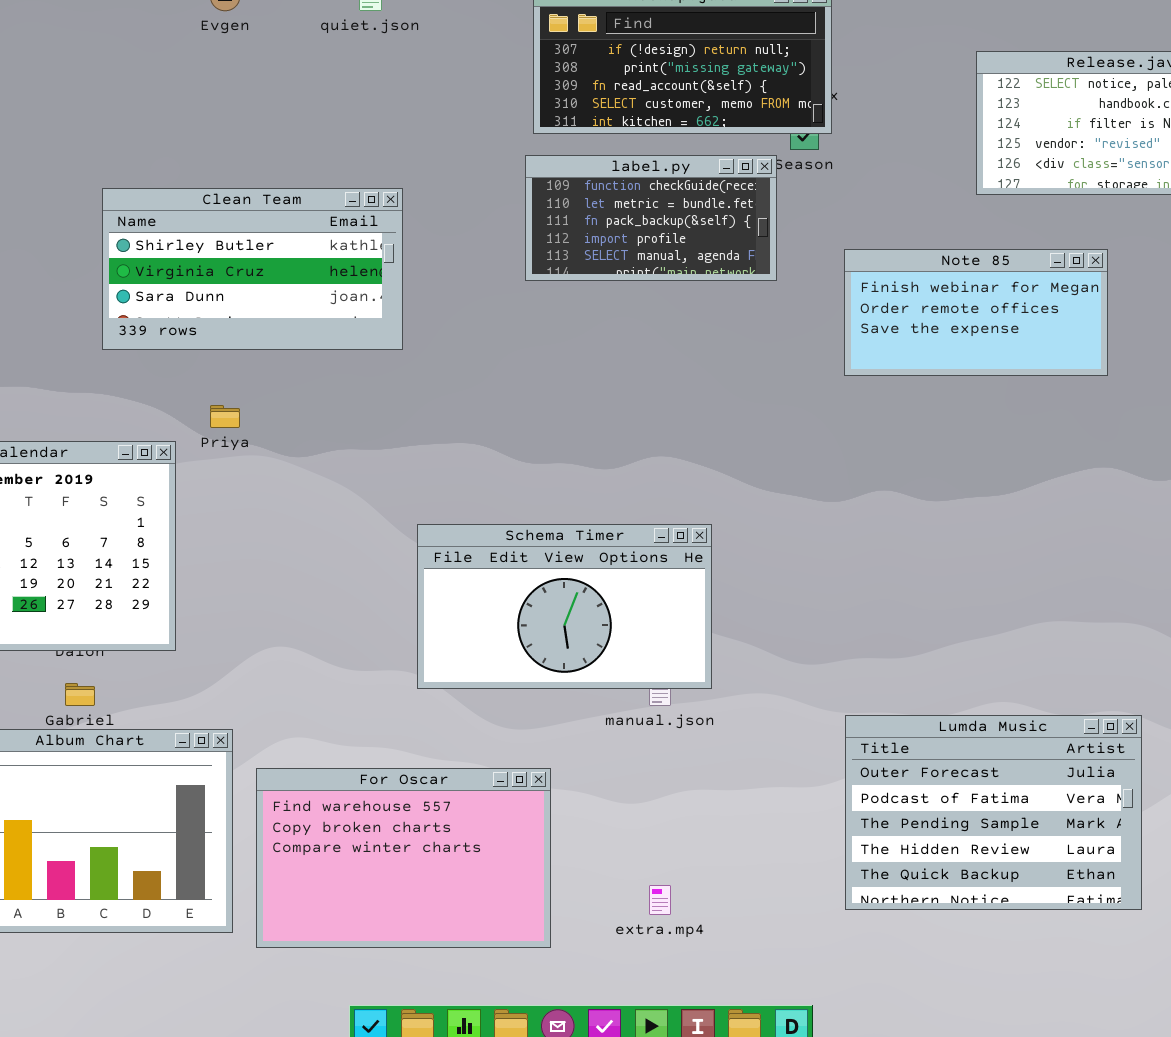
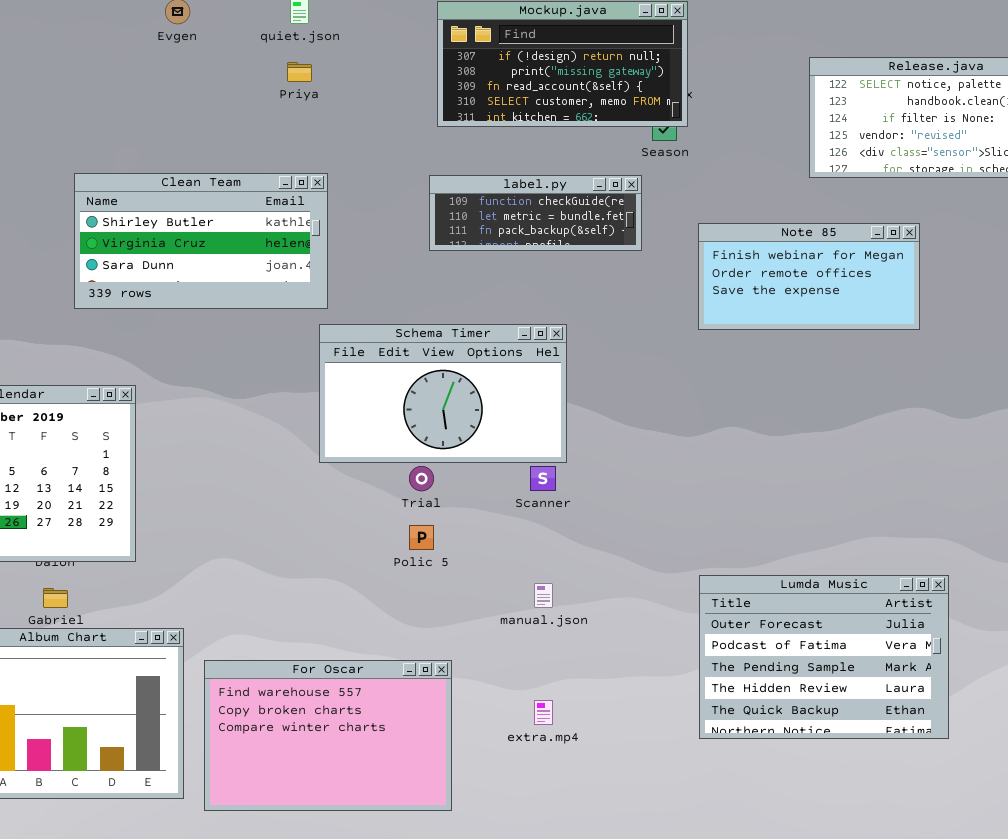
label.py: [525,155,777,281] -> [429,175,642,251], resized
Priya: [210,405,240,428] -> [287,62,312,82], moved
Schema Timer: [417,524,712,689] -> [319,324,567,463], moved
Lumda Music: [845,715,1142,910] -> [699,575,949,739], moved
extra.mp4: [649,885,671,915] -> [534,700,553,725], moved

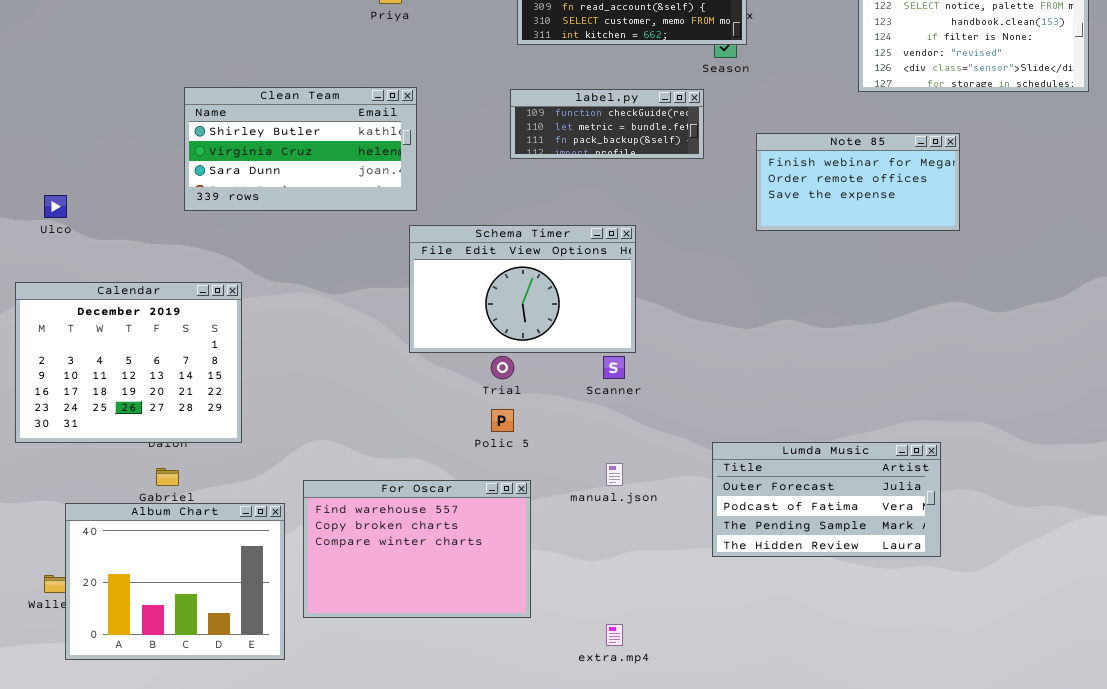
Lumda Music: [699,575,949,739] -> [712,442,941,557], moved, resized
For Oscar: [204,660,452,811] -> [303,480,531,618], moved
extra.mp4: [534,700,553,725] -> [606,624,623,646], moved

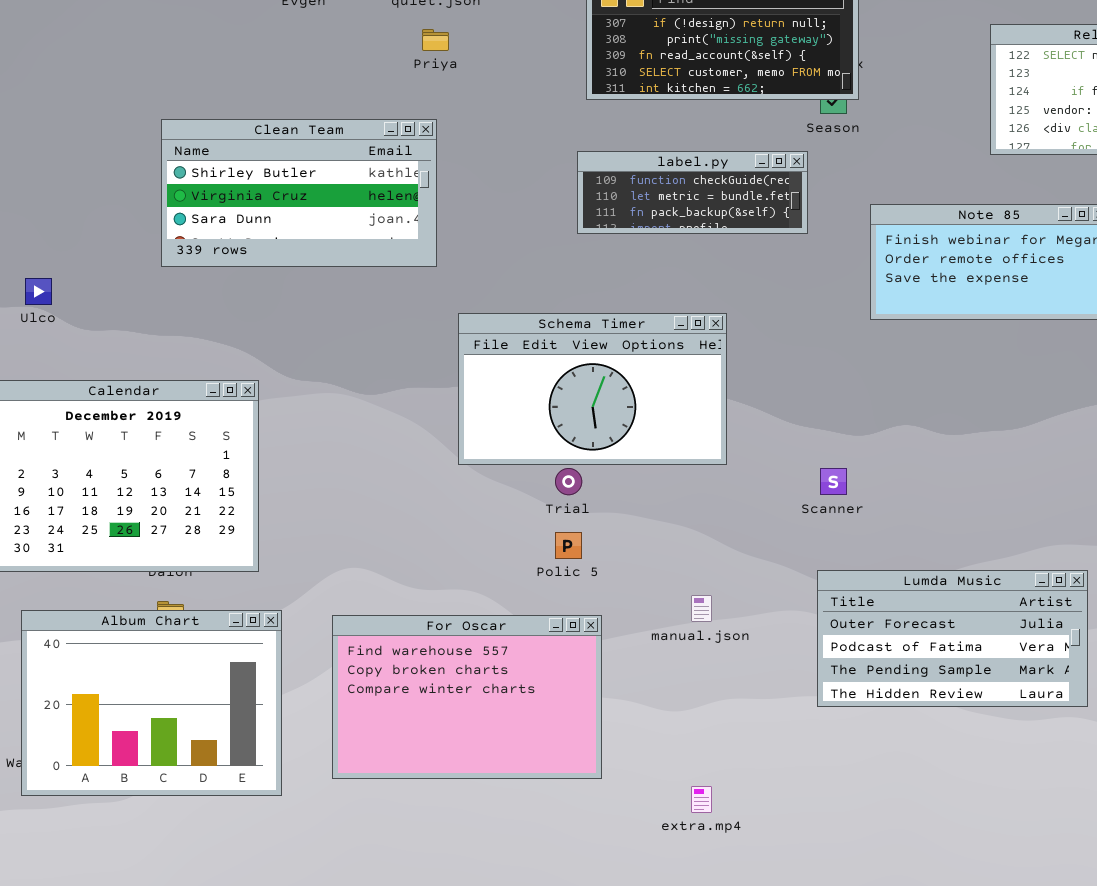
Clean Team: [184,87,417,211] -> [161,119,437,267], moved
Scanner: [603,356,625,379] -> [820,468,847,495], moved
Album Chart: [65,503,285,660] -> [21,610,282,796], moved

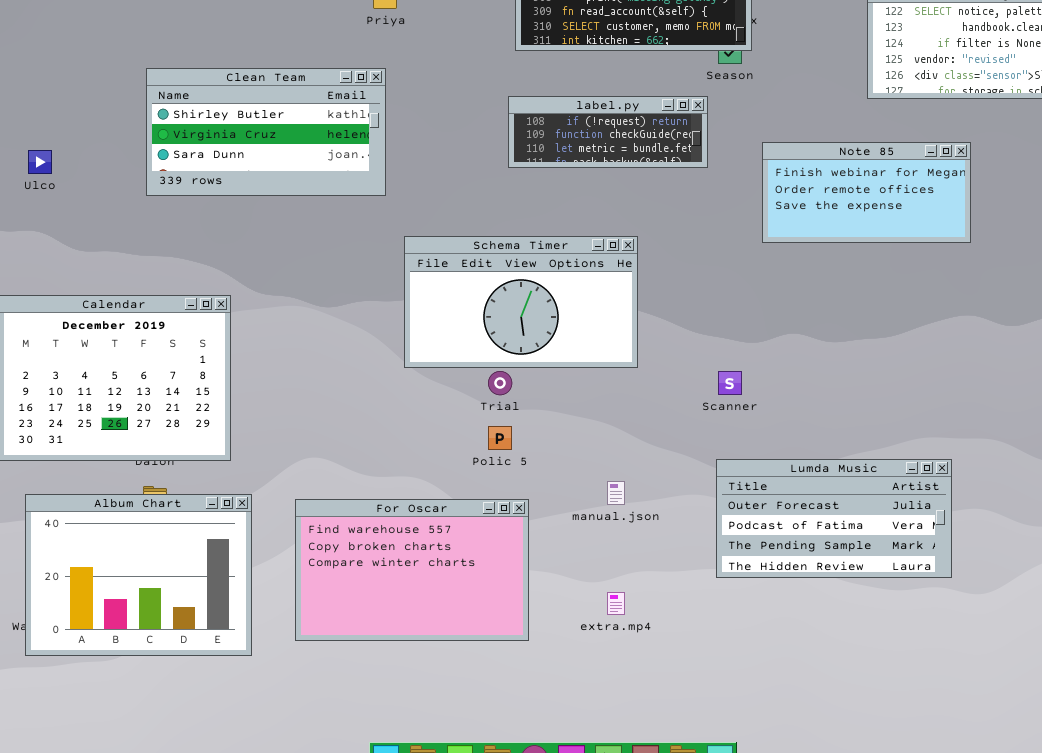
label.py: [577,151,808,234] -> [508,96,708,168], scrolled up 1 row
Ulco: [25,278,52,305] -> [28,150,52,174], moved
extra.mp4: [691,786,712,813] -> [607,592,625,615], moved

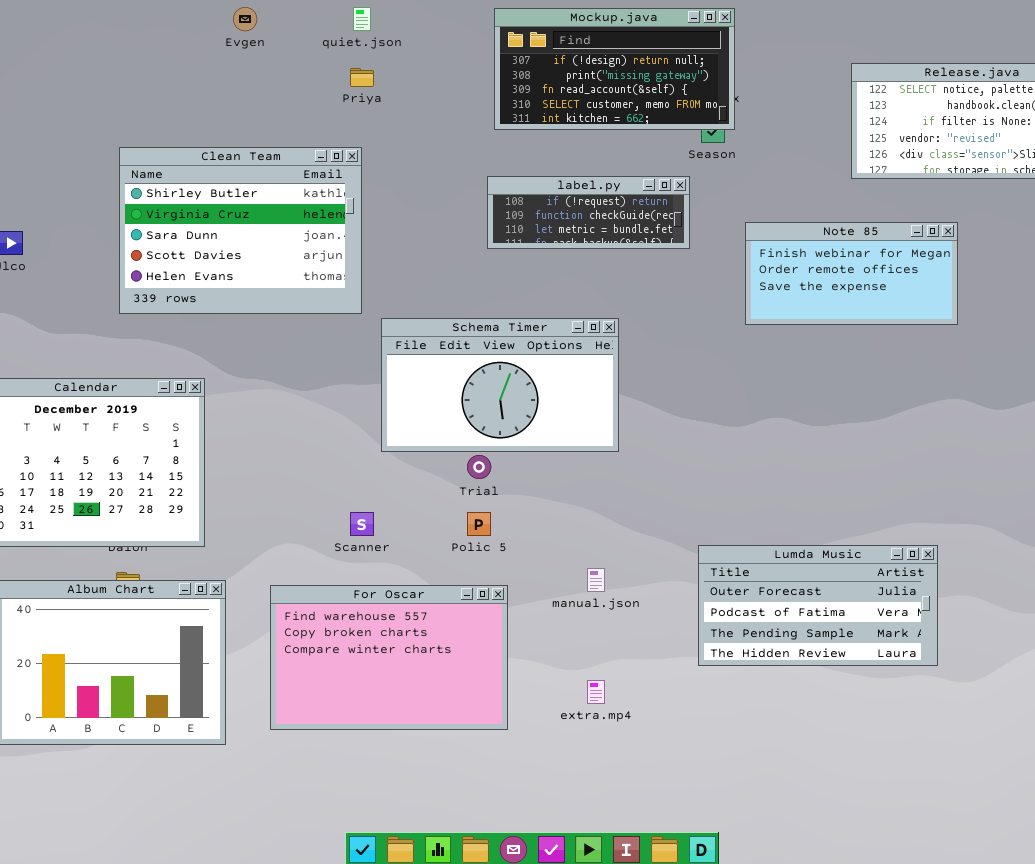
Clean Team: [146,68,386,196] -> [119,147,362,314], resized
Scanner: [718,371,742,395] -> [350,512,374,536], moved

